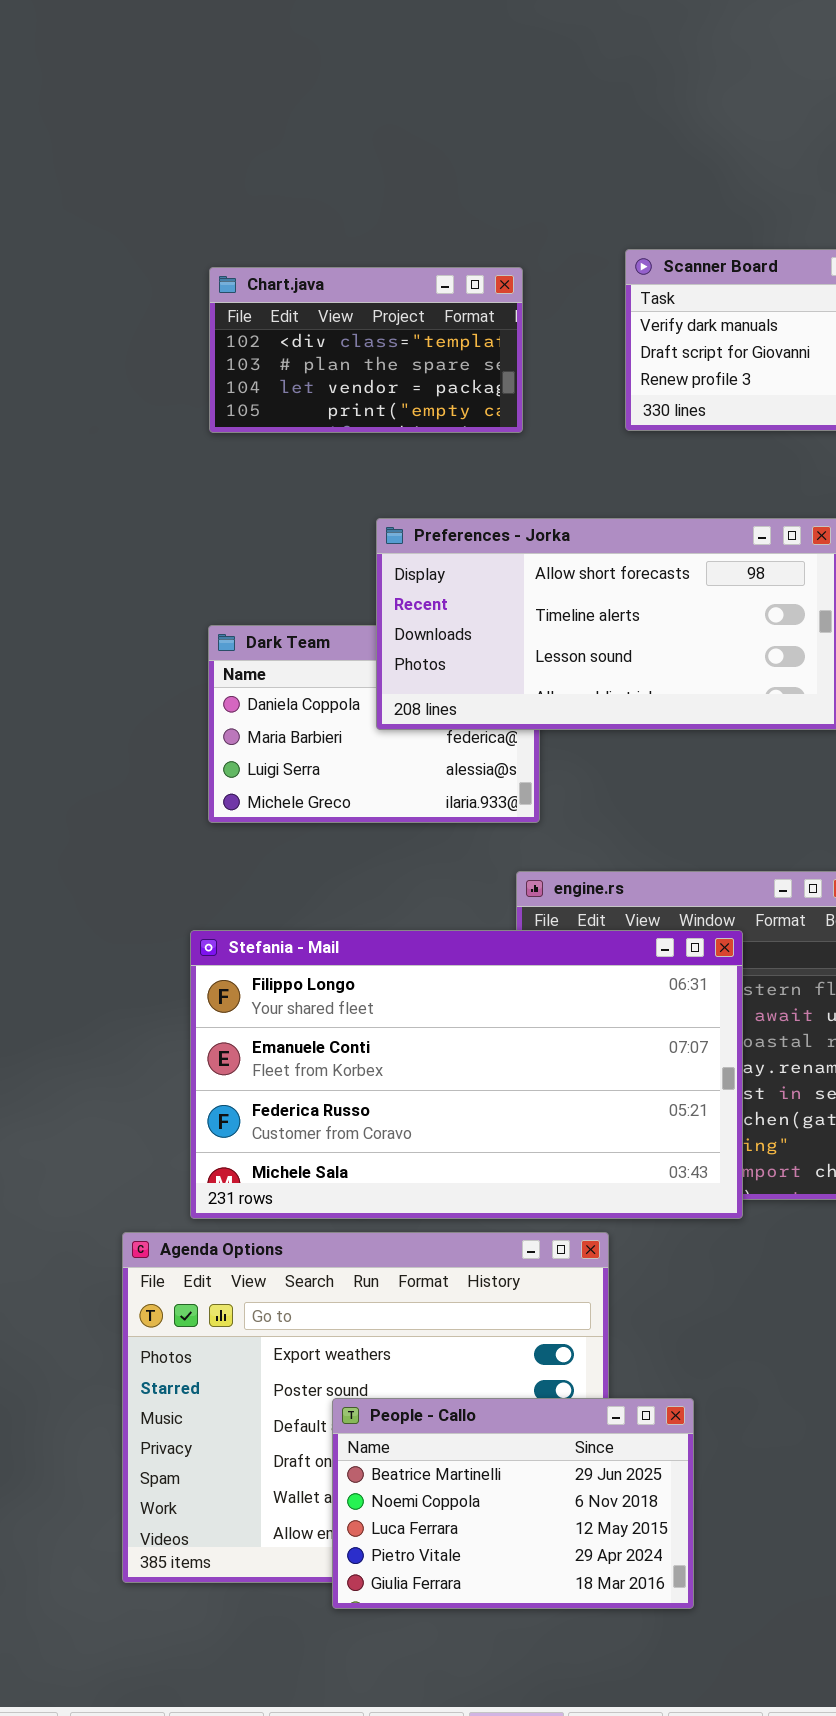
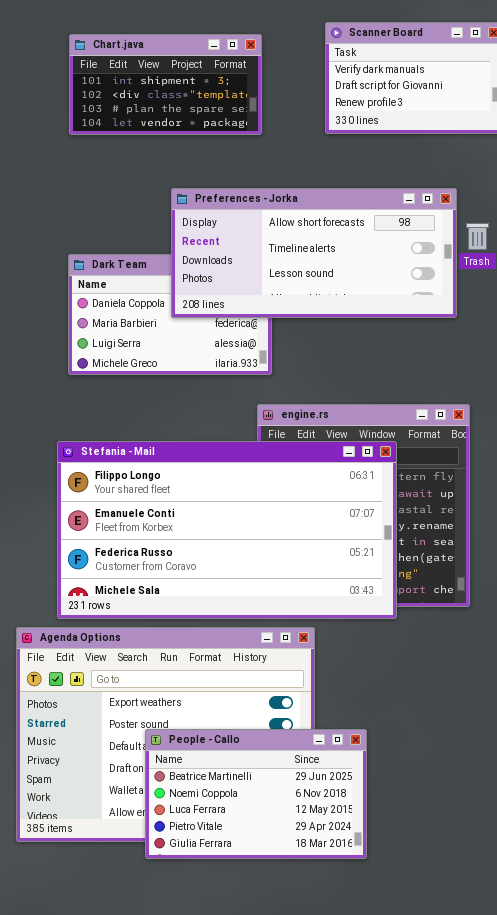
Chart.java: [209,267,523,433] -> [69,34,262,135], scrolled up 1 row

